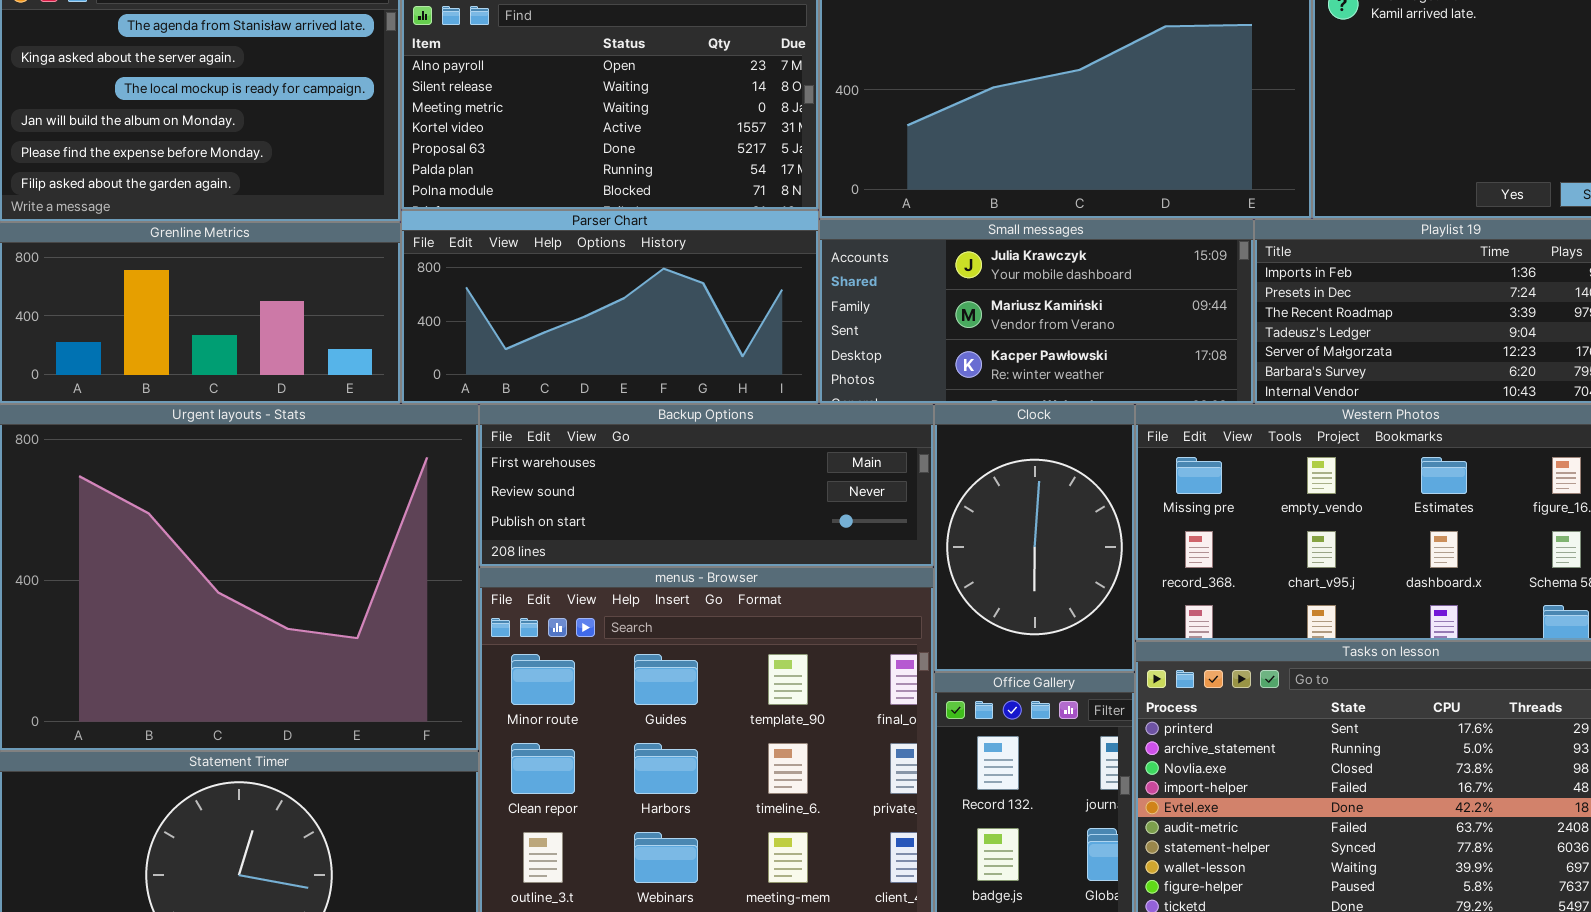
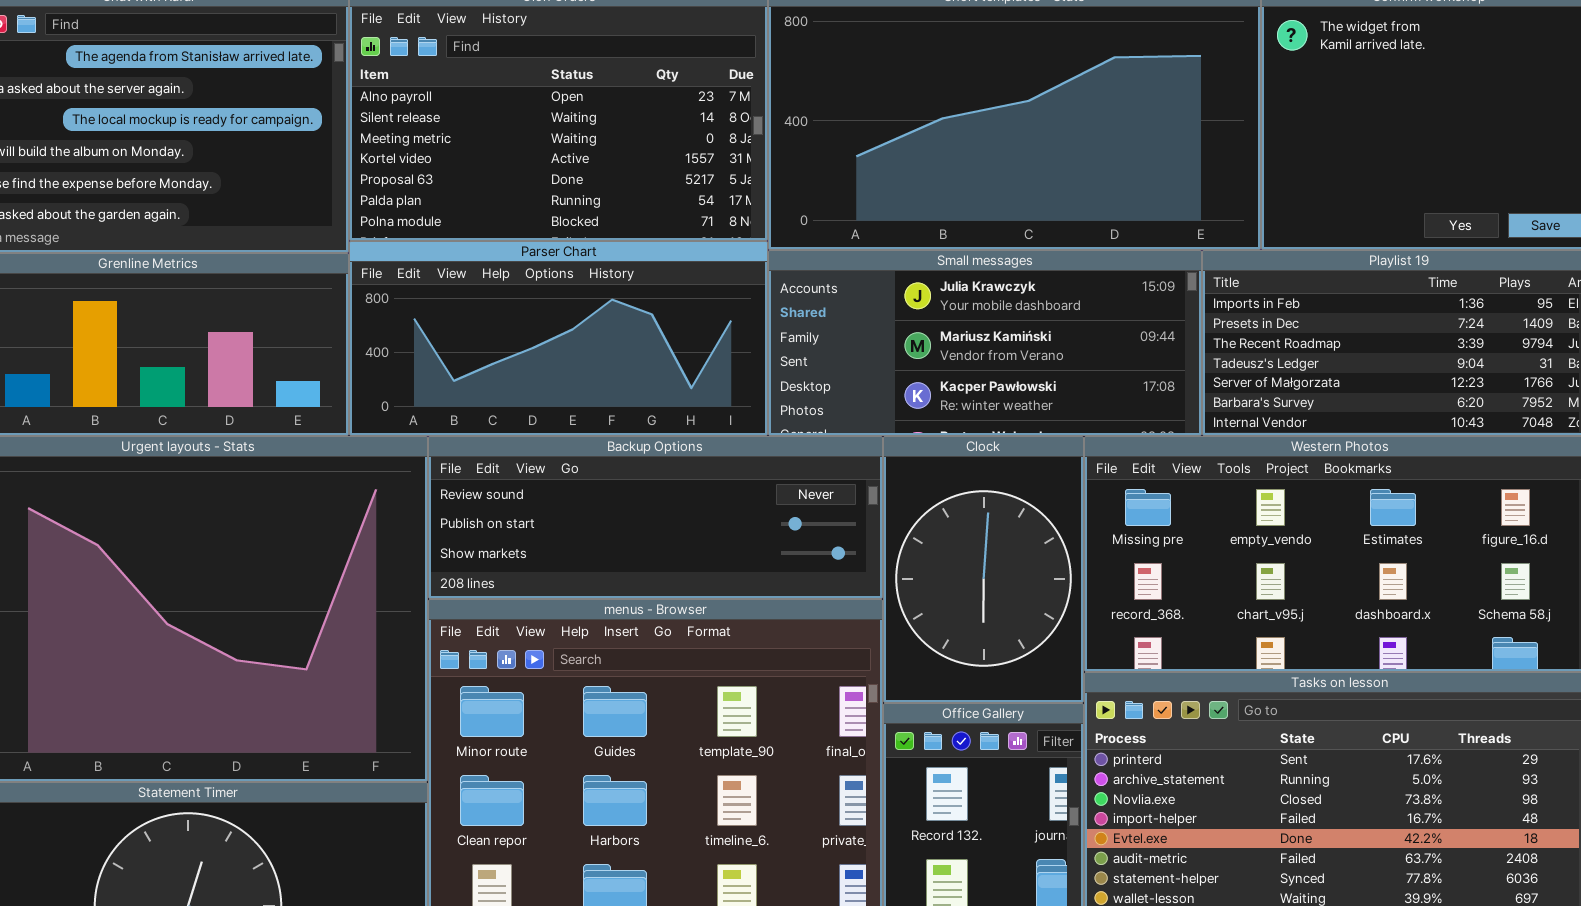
Backup Options: [479,404,934,567] -> [428,436,883,599], scrolled down 1 row

